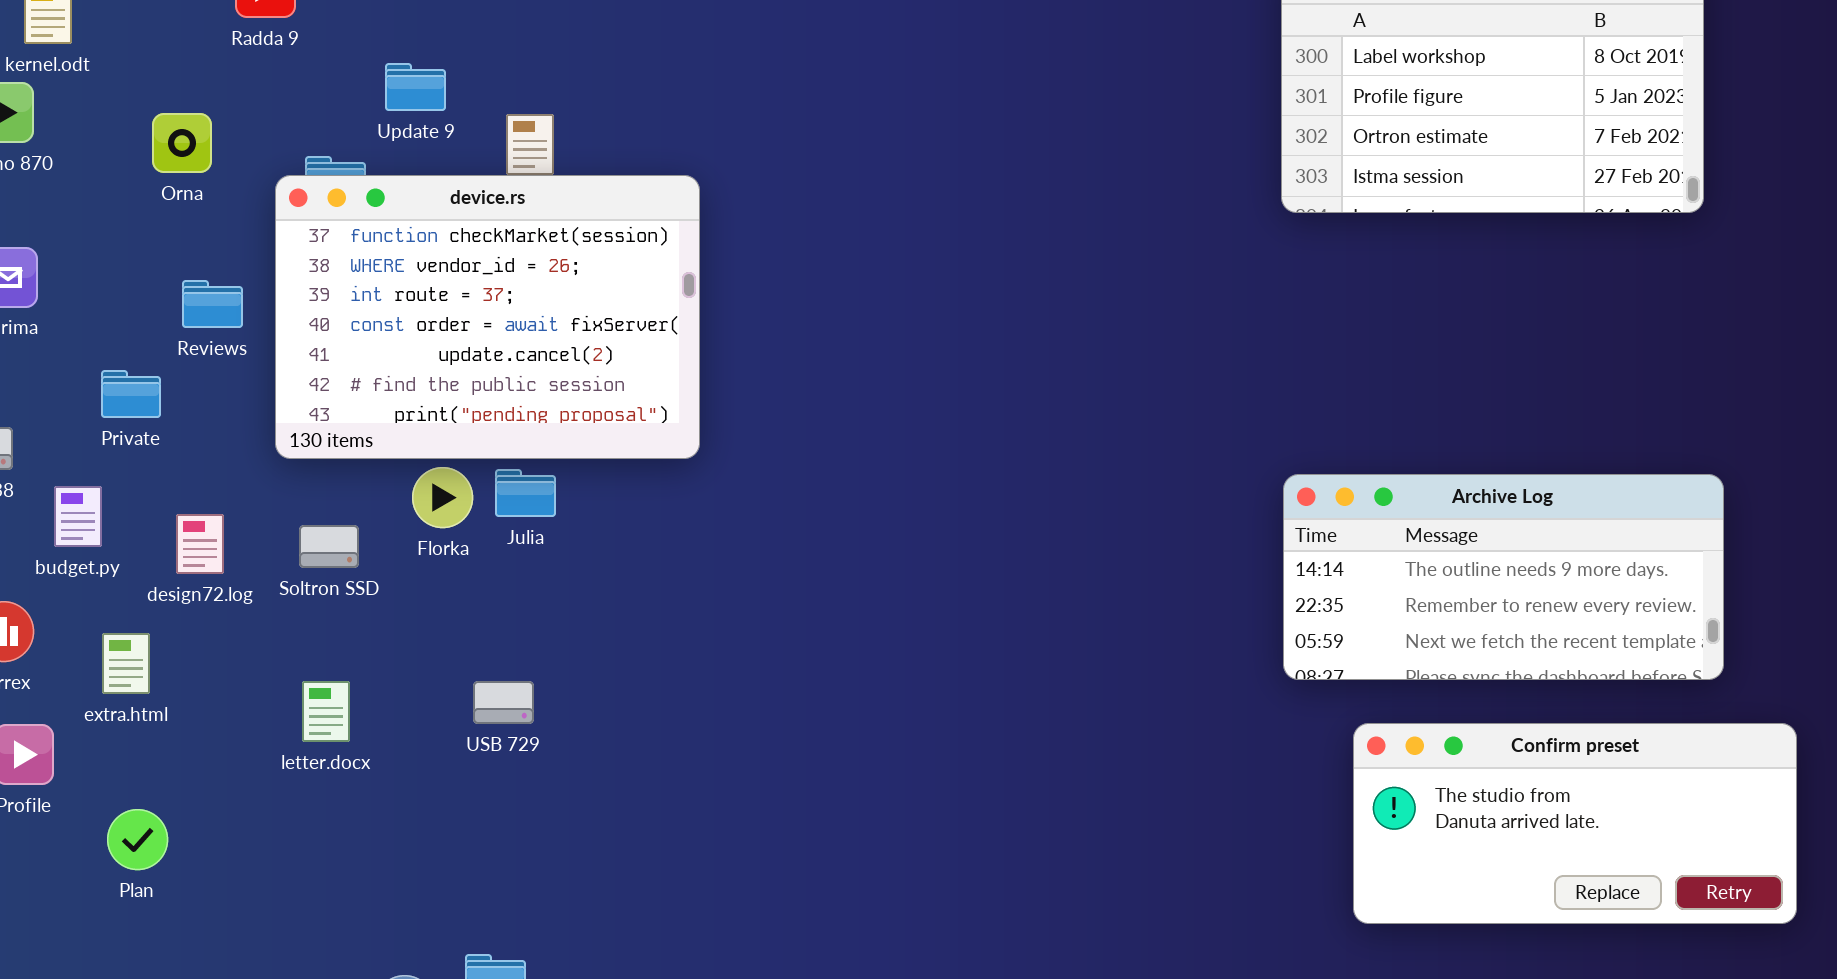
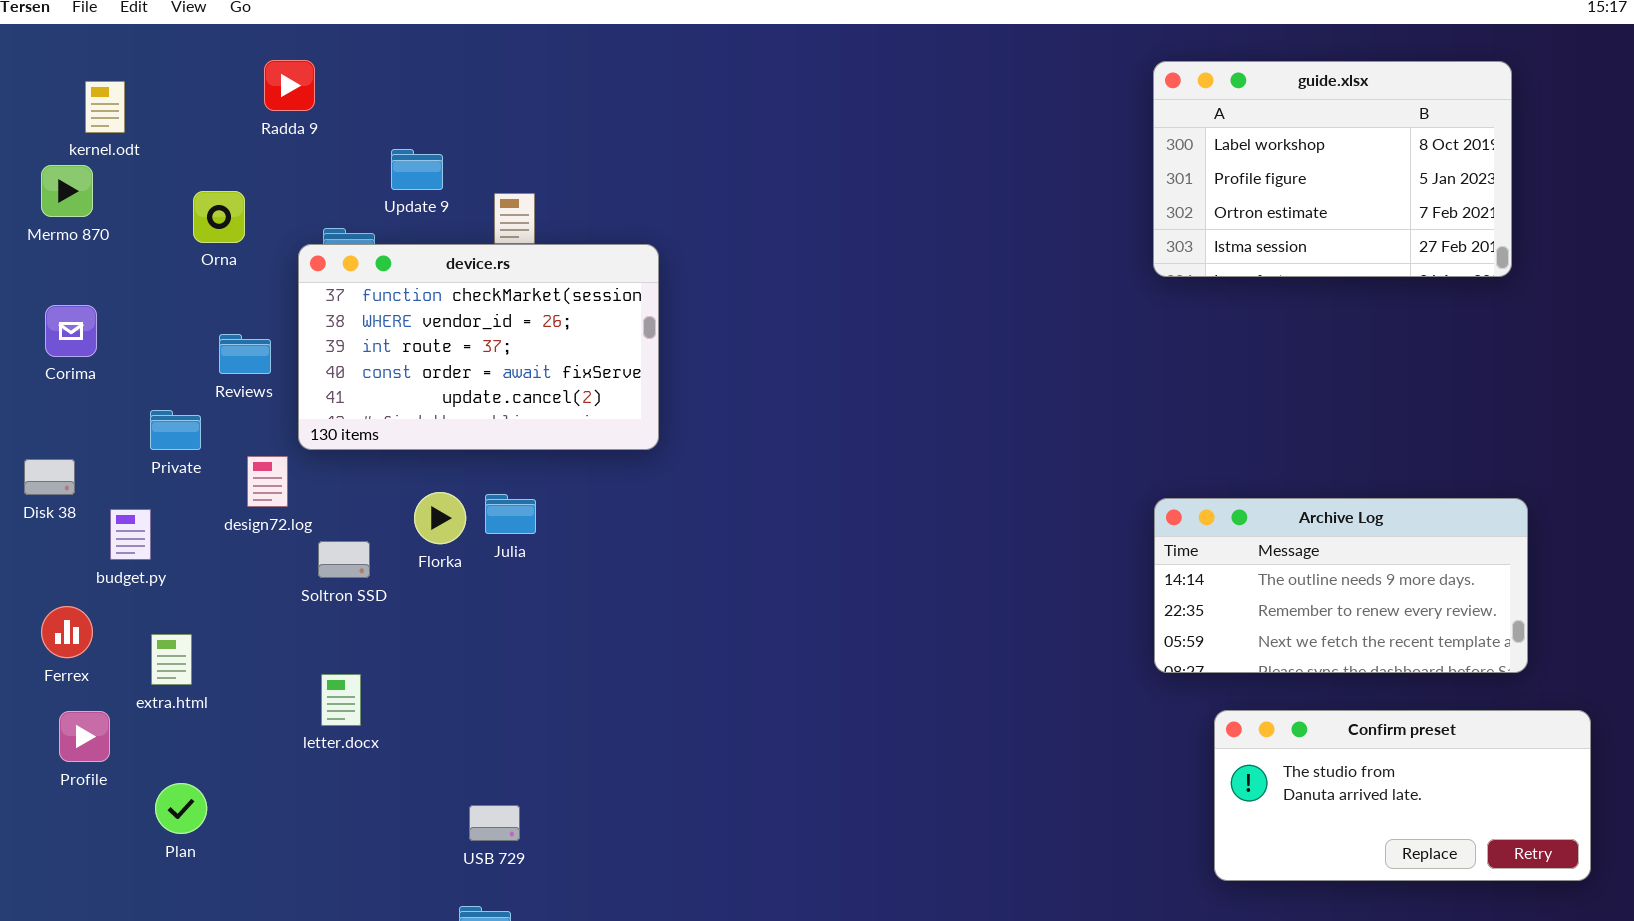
device.rs: [275,175,700,459] -> [298,244,659,450], resized
design72.log: [176,514,224,574] -> [247,456,288,507], moved
USB 729: [473,681,534,724] -> [469,805,520,841], moved

